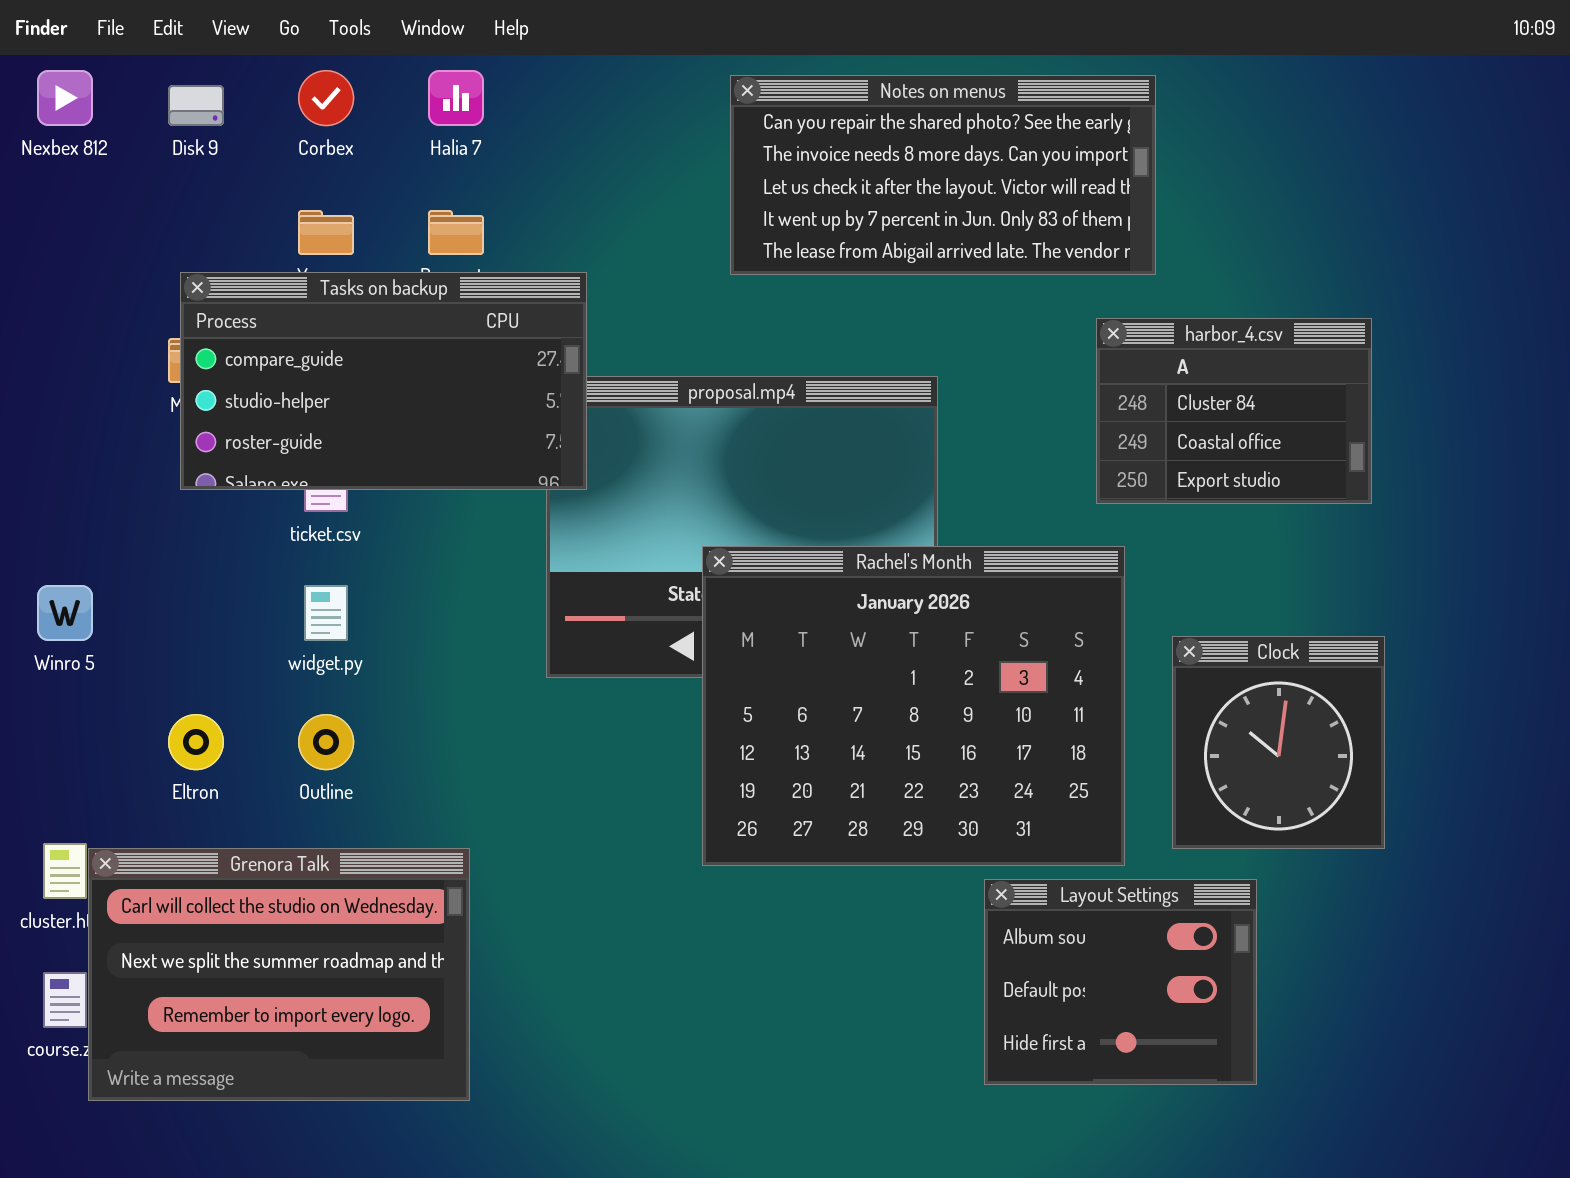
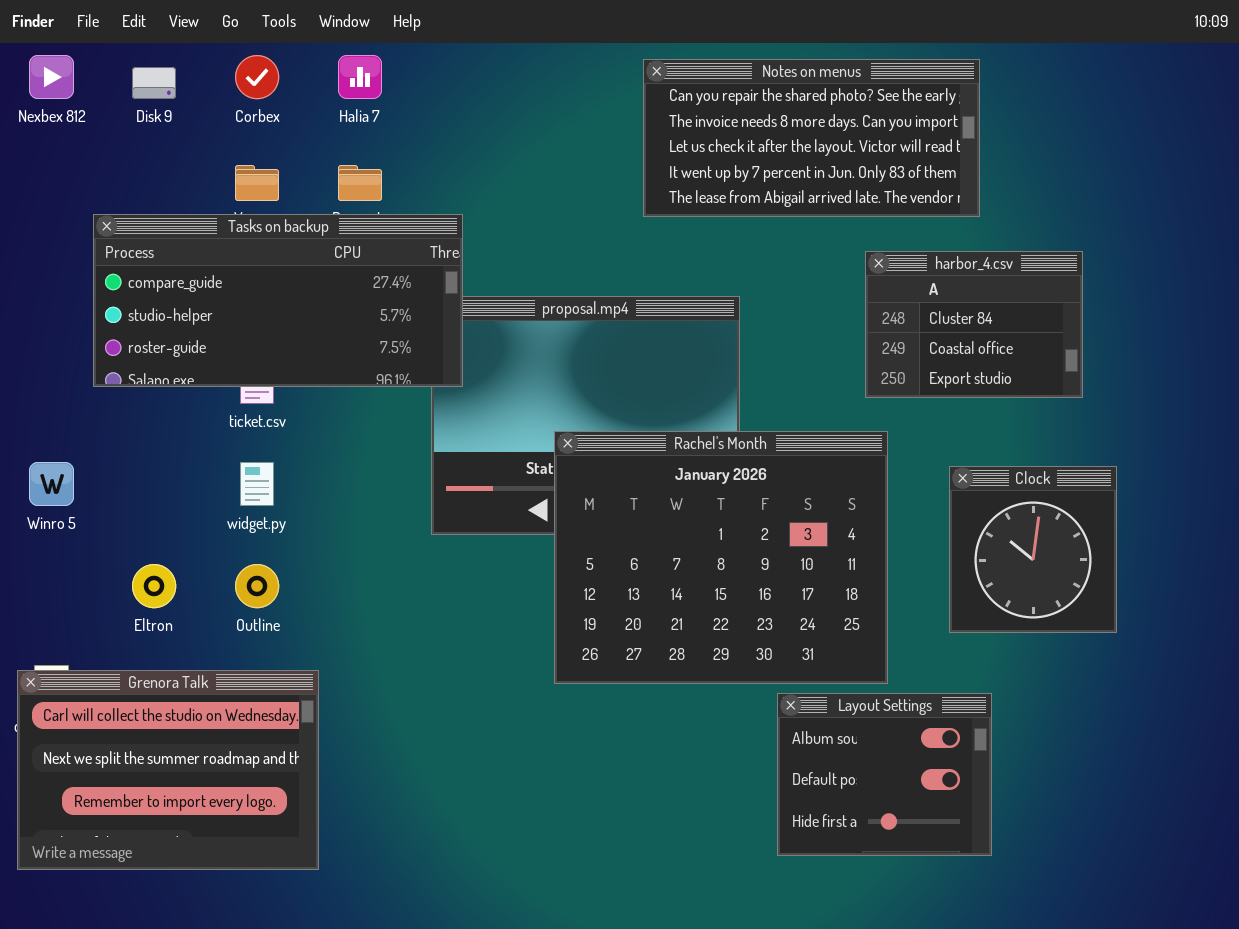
Notes on menus: [730,75,1156,275] -> [643,59,980,217], moved
Tasks on backup: [180,272,587,490] -> [93,214,463,387], resized
Clock: [1172,636,1385,849] -> [949,466,1117,633], moved
Grenora Talk: [88,848,470,1101] -> [17,670,319,870], moved

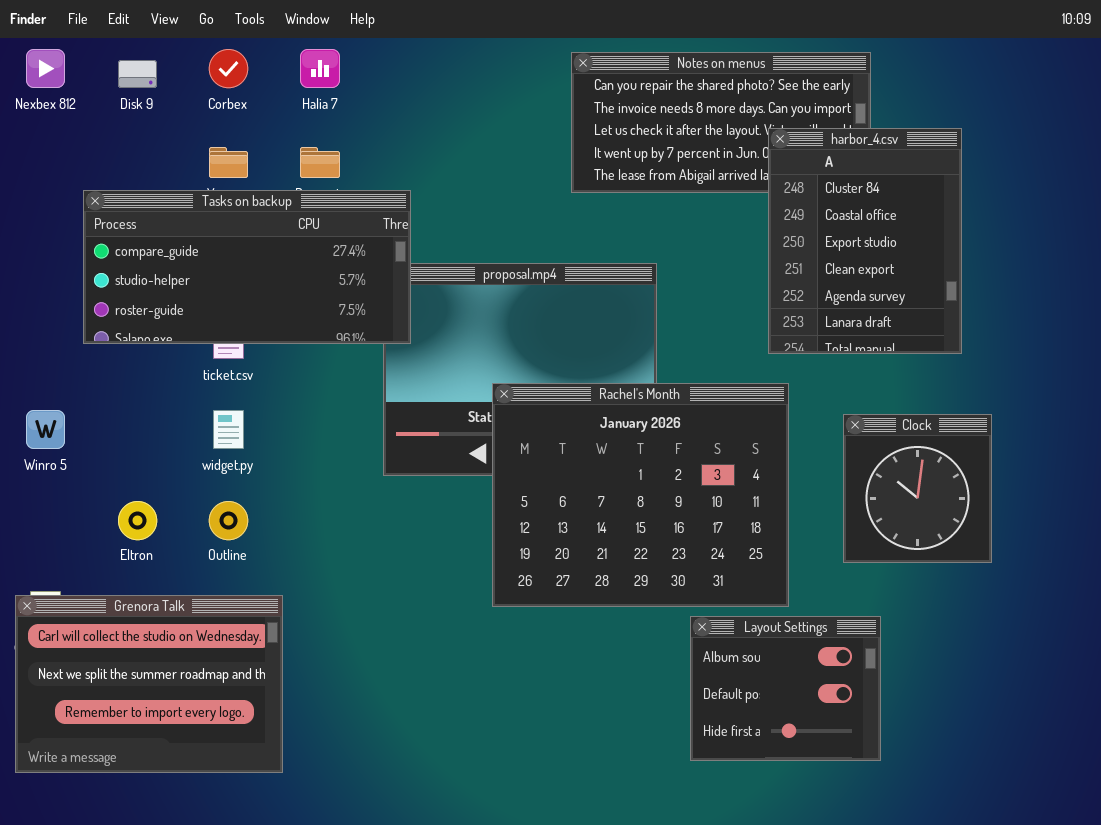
harbor_4.csv: [865,251,1083,398] -> [768,128,962,354], resized

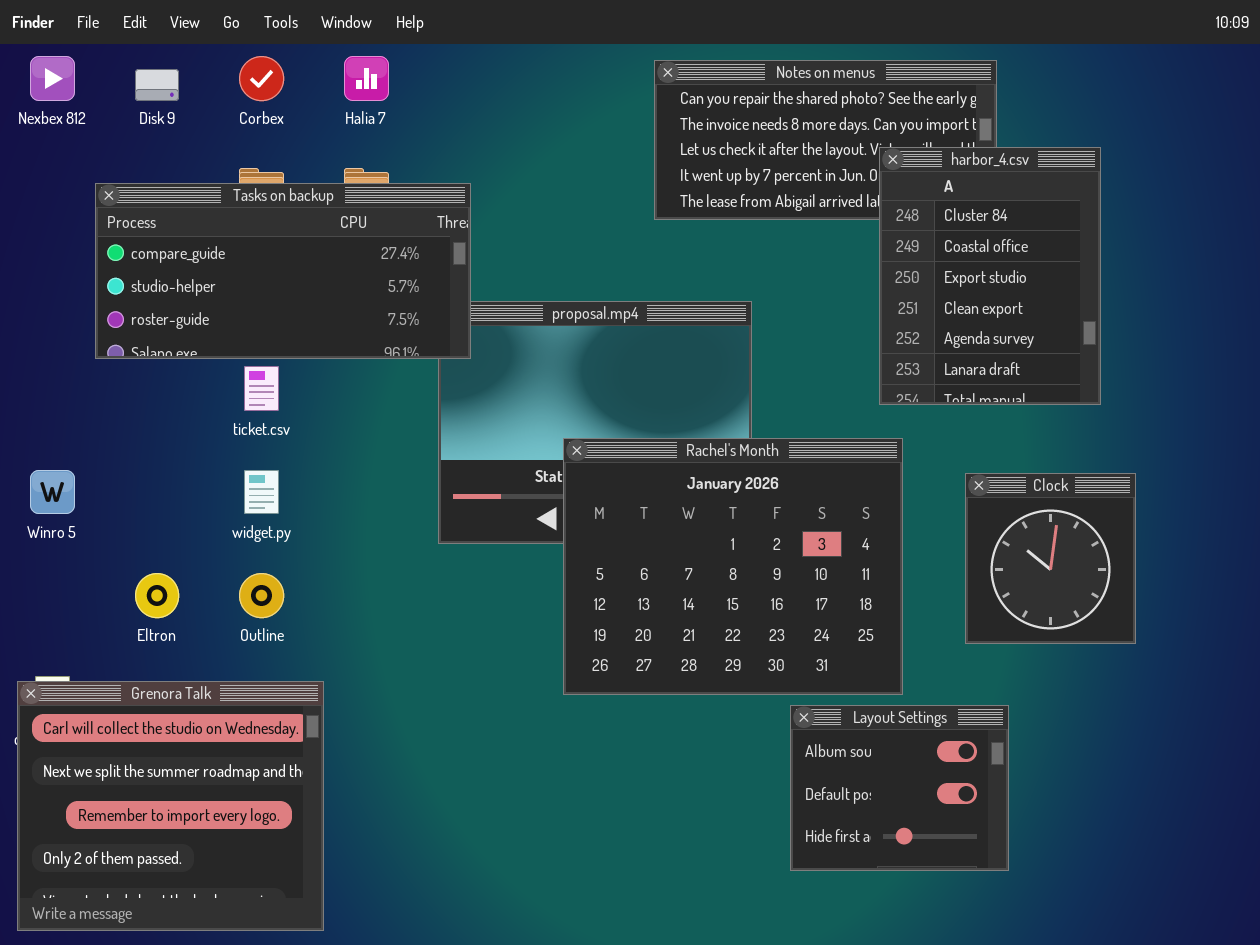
Tasks on backup: [83,190,411,344] -> [95,183,471,359], moved
Grenora Talk: [15,595,283,773] -> [17,681,324,931], resized

